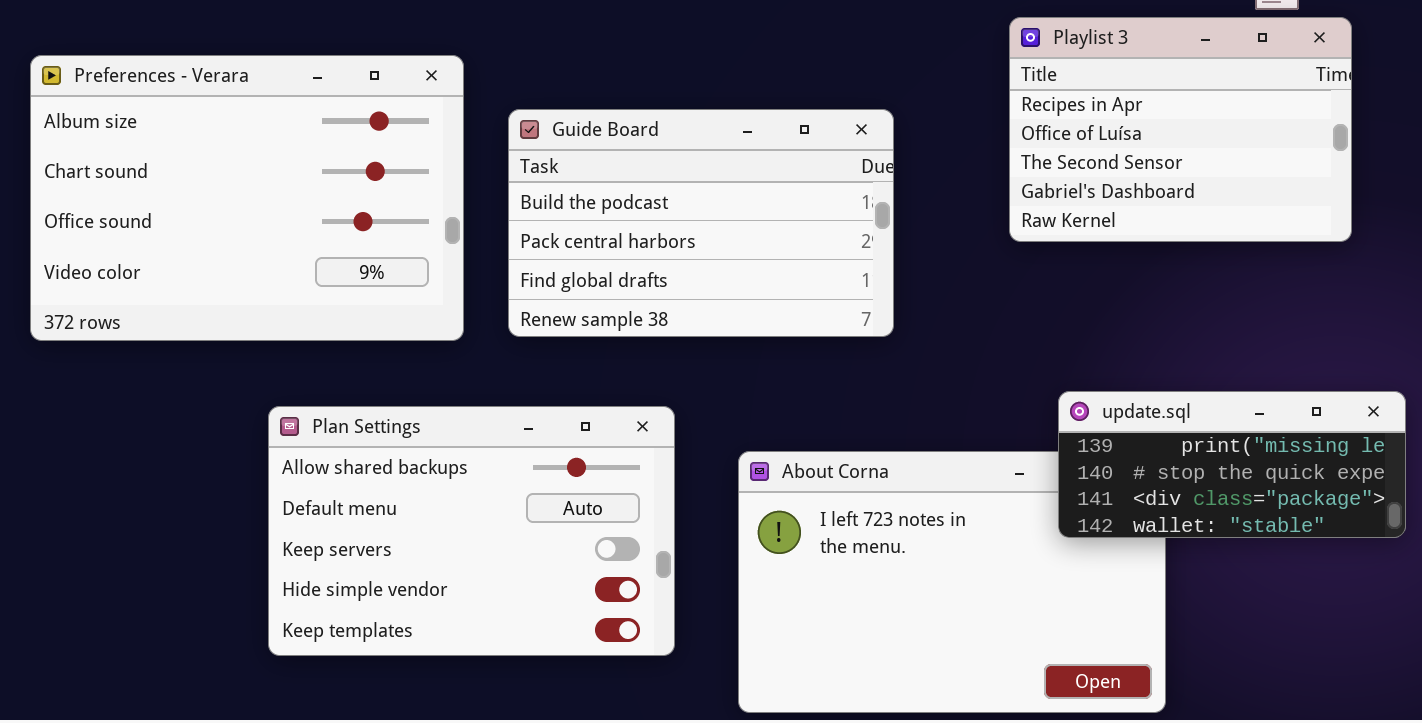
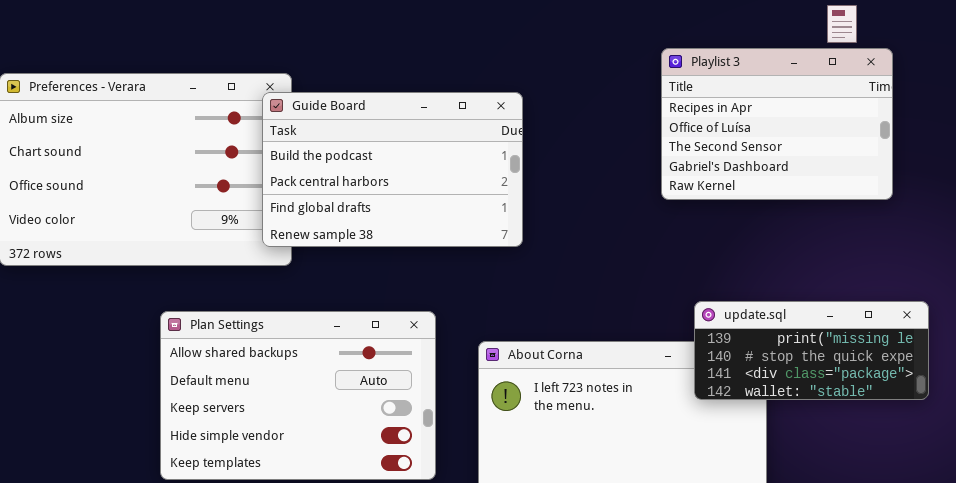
Guide Board: [508,109,894,337] -> [262,92,523,247], moved

